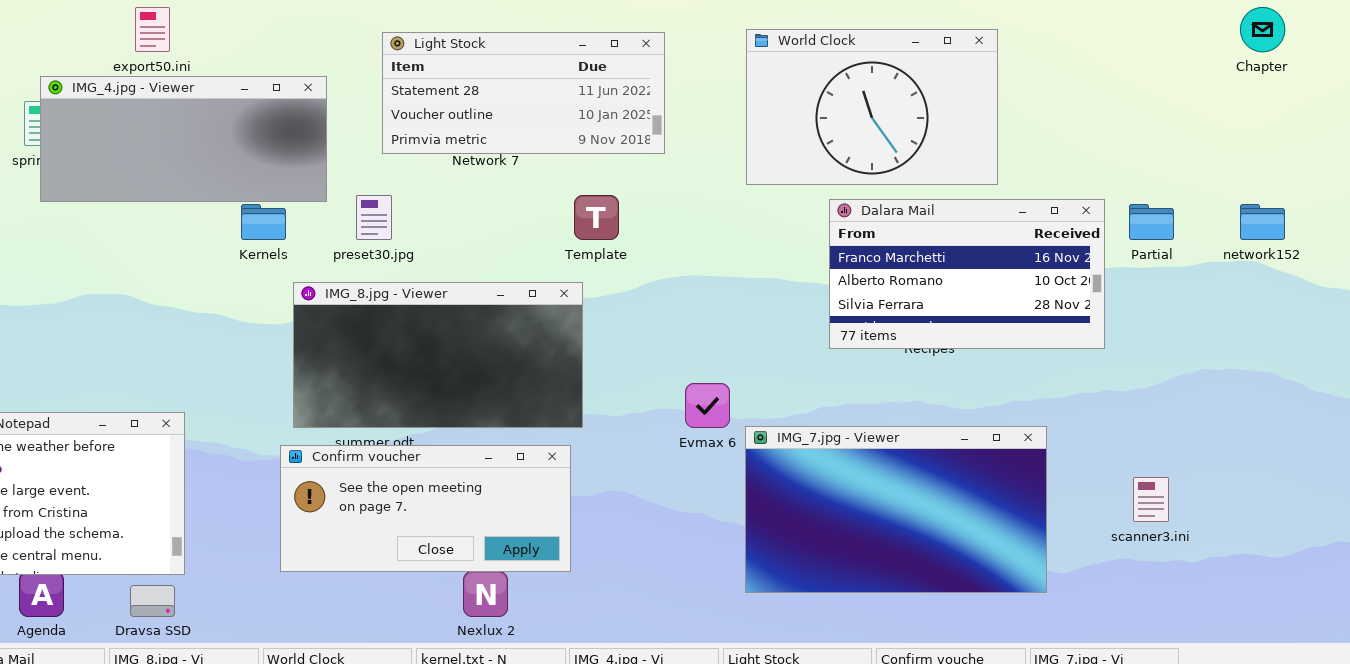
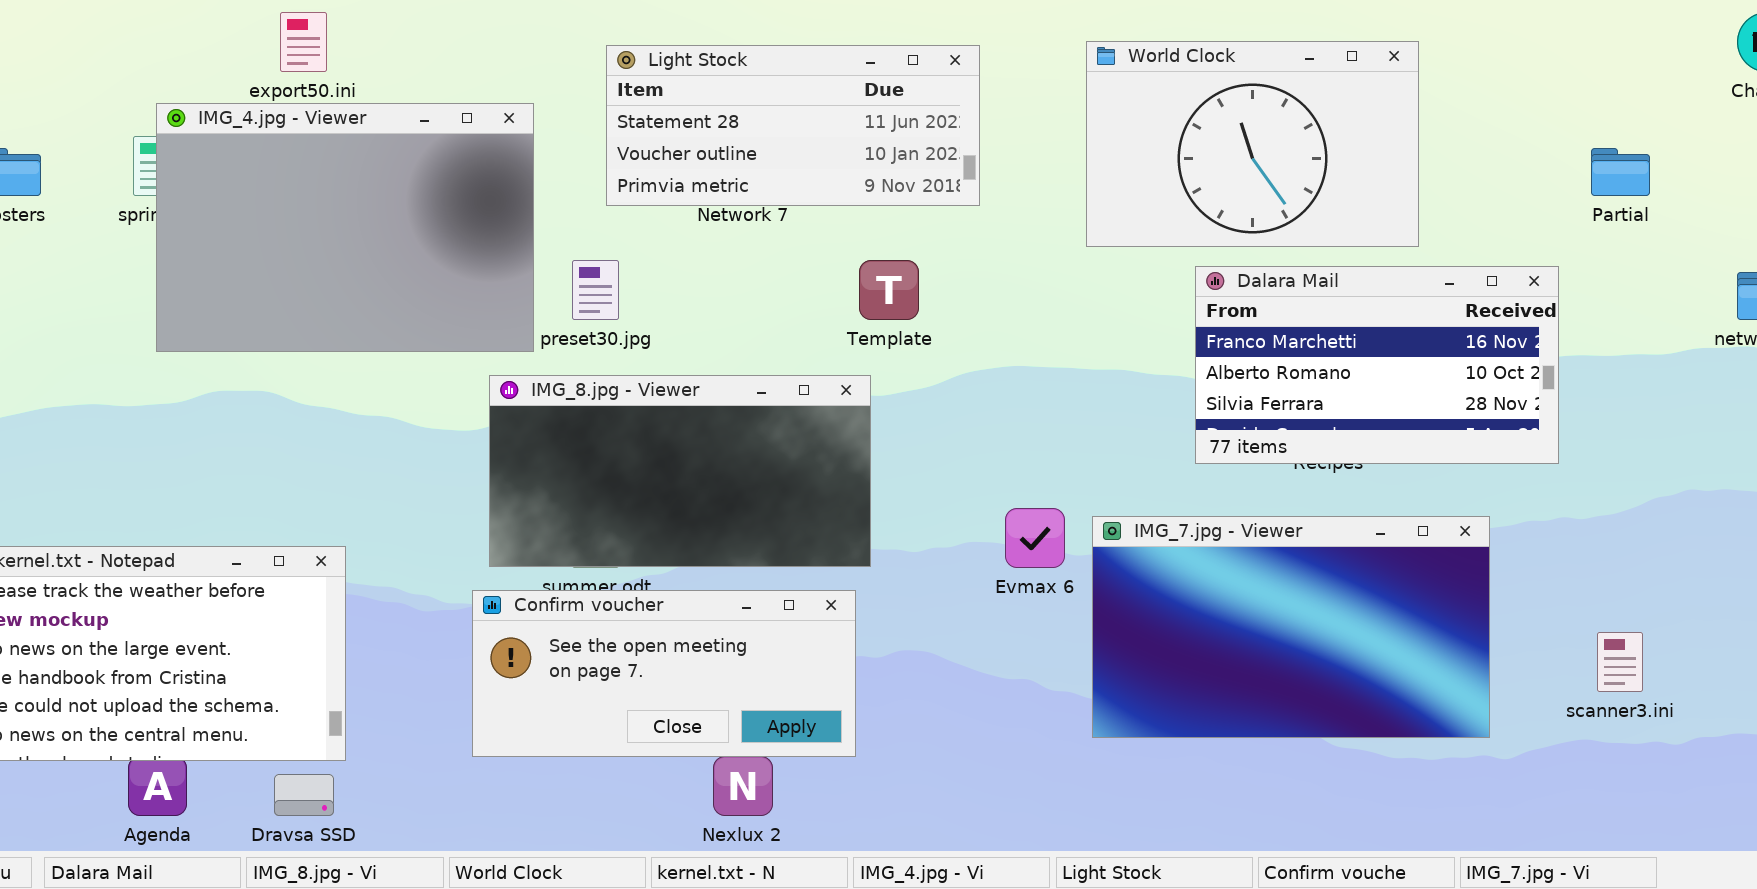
IMG_4.jpg - Viewer: [40,76,327,202] -> [156,103,534,352], resized
Partial: [1129,204,1174,240] -> [1591,148,1650,196], moved
IMG_7.jpg - Viewer: [745,426,1047,593] -> [1092,516,1490,738], moved

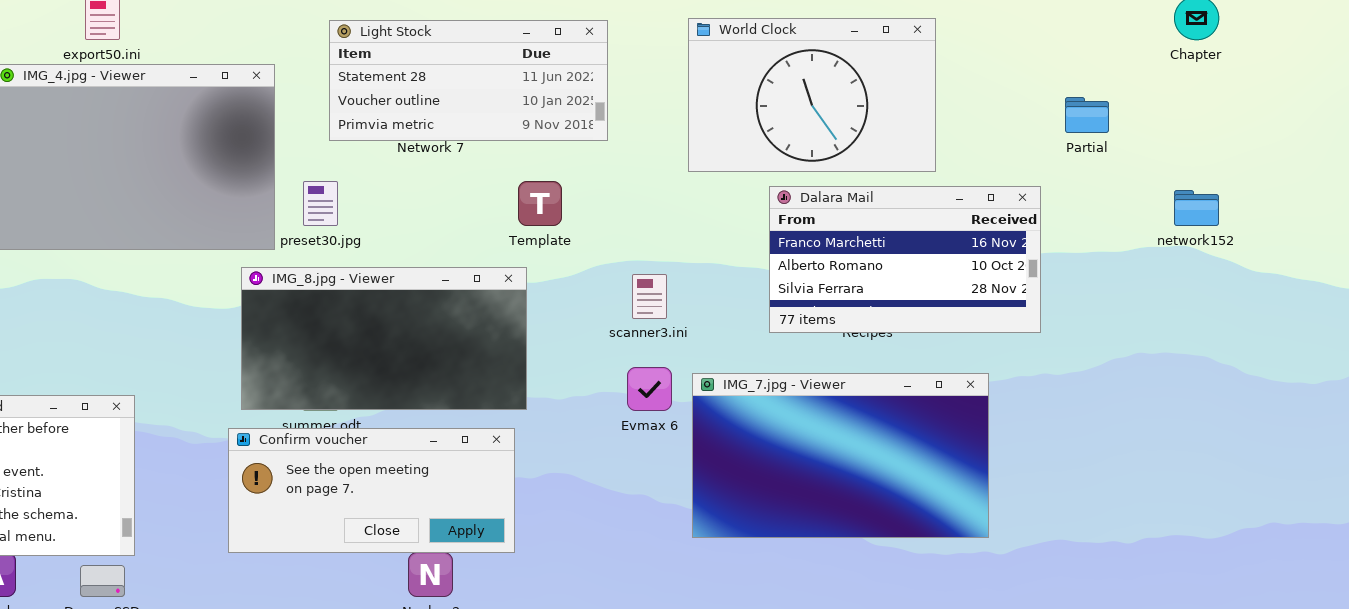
scanner3.ini: [1597,632,1643,692] -> [632,274,667,319], moved

